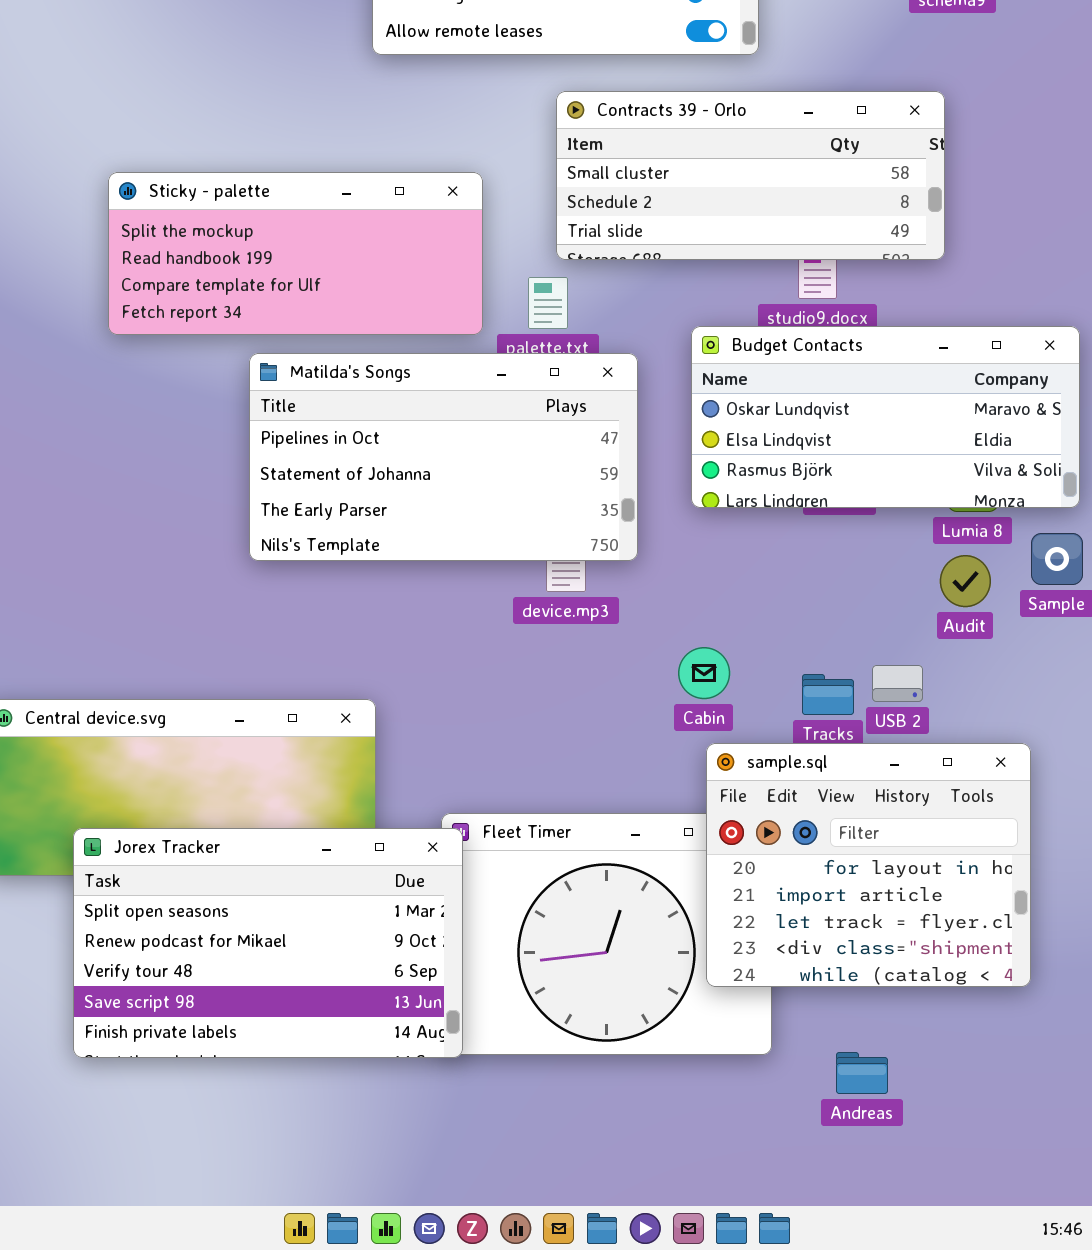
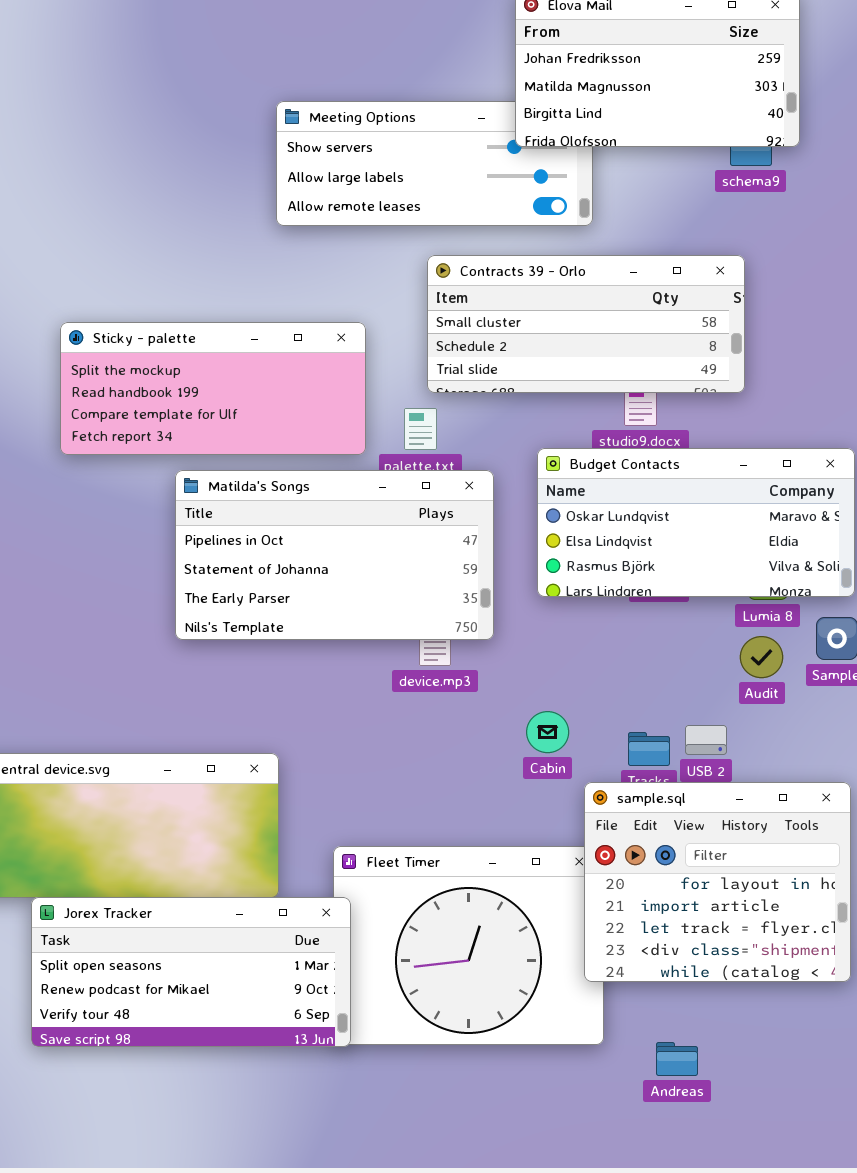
sample.sql: [706,743,1031,987] -> [584,782,851,982], moved
Jorex Tracker: [73,828,463,1058] -> [31,897,351,1047], resized

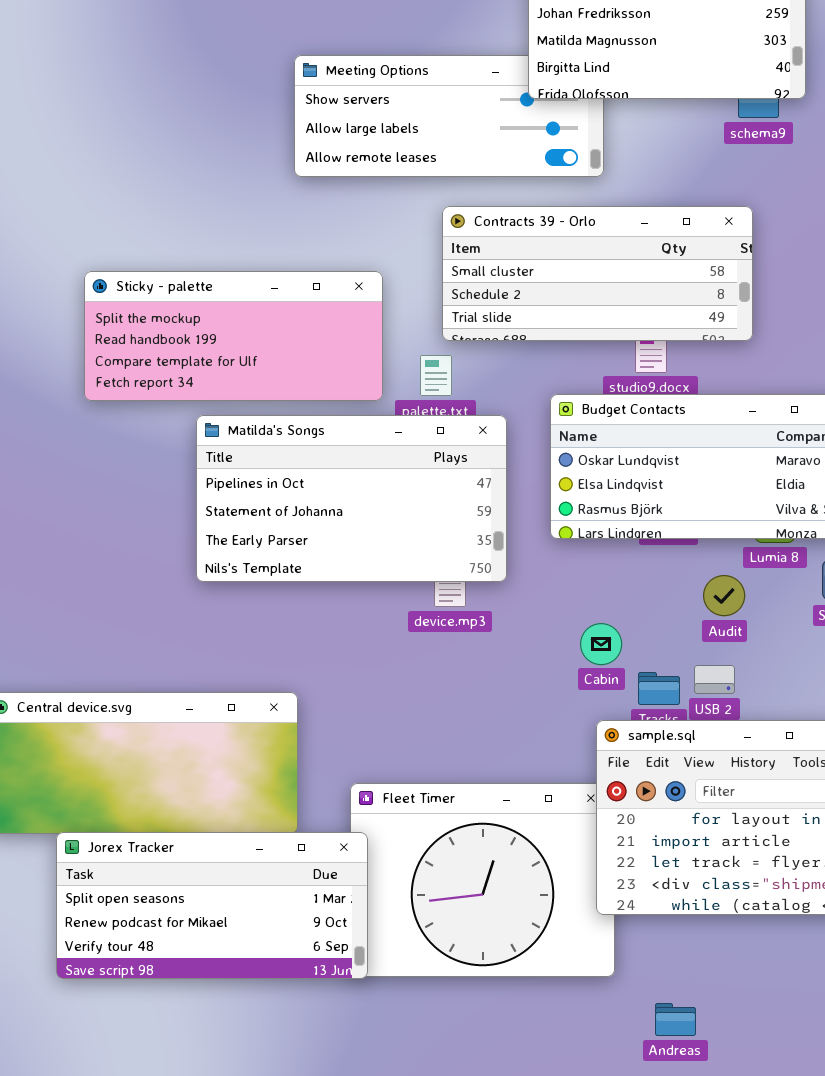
Audit: [740,636,783,678] -> [703,575,745,616], moved
Cabin: [526,711,569,753] -> [580,623,622,665], moved
Andreas: [656,1042,698,1076] -> [655,1003,696,1036], moved

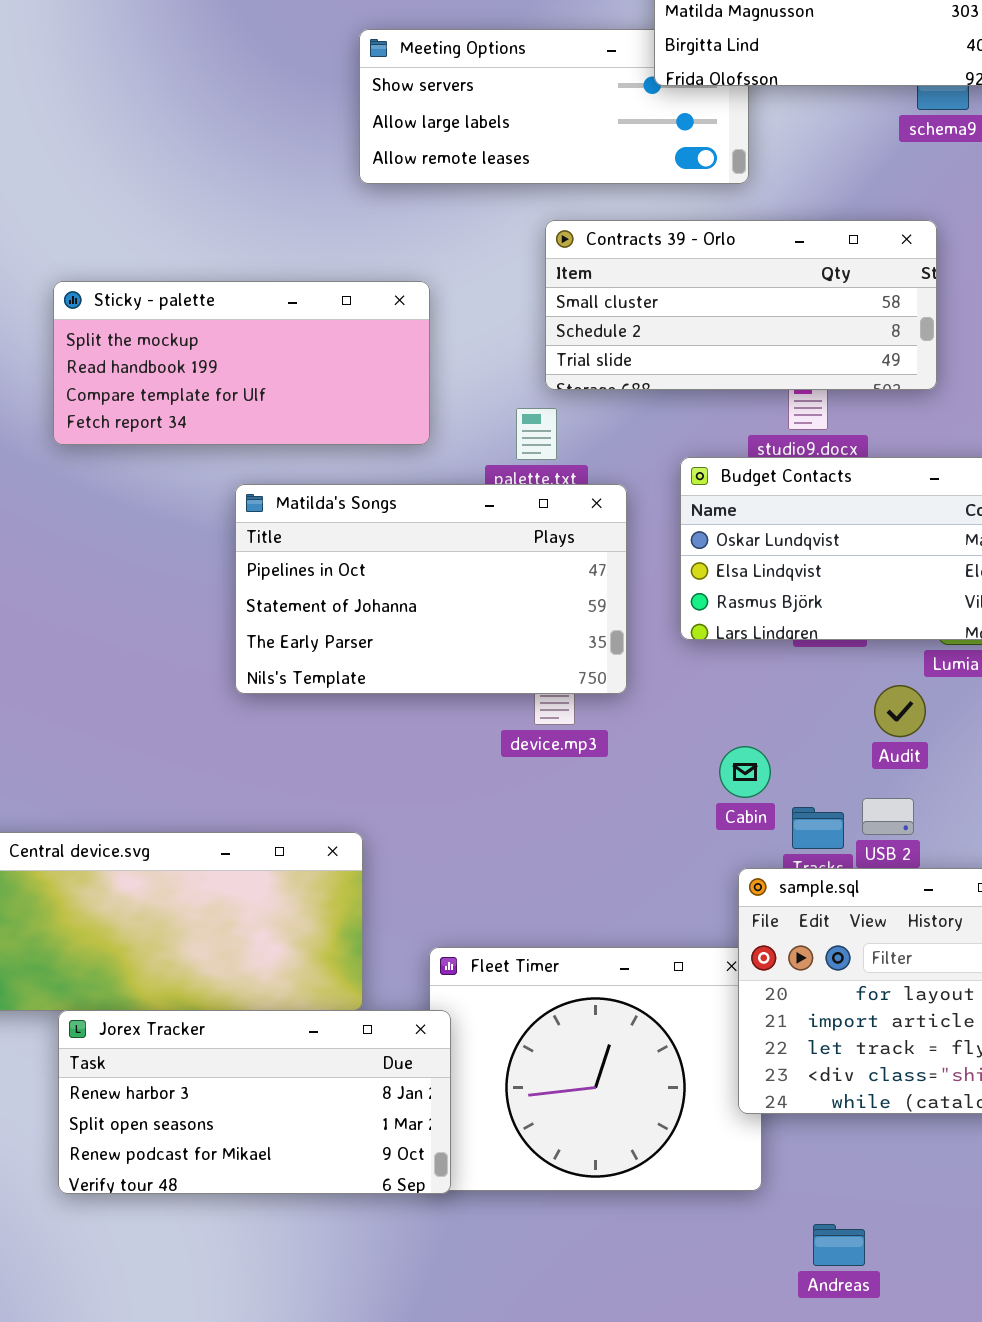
Sticky - palette: [84,271,383,401] -> [53,281,430,445], moved
Jorex Tracker: [56,832,368,979] -> [58,1010,451,1194], scrolled up 1 row

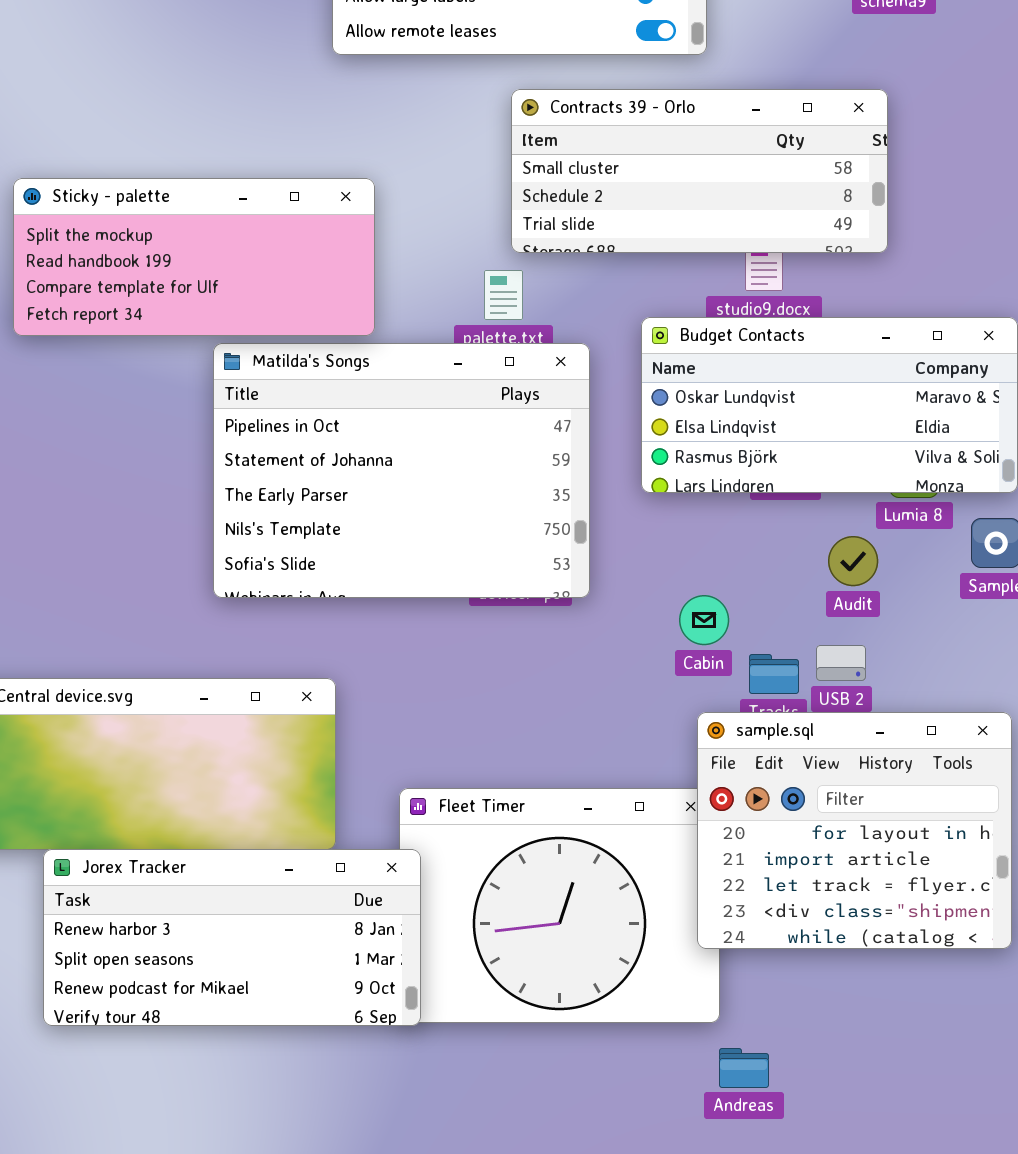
Sticky - palette: [53,281,430,445] -> [13,178,375,336], moved
Matilda's Songs: [235,484,627,694] -> [213,343,590,598], resized
Andreas: [813,1224,865,1266] -> [719,1048,769,1088], moved

